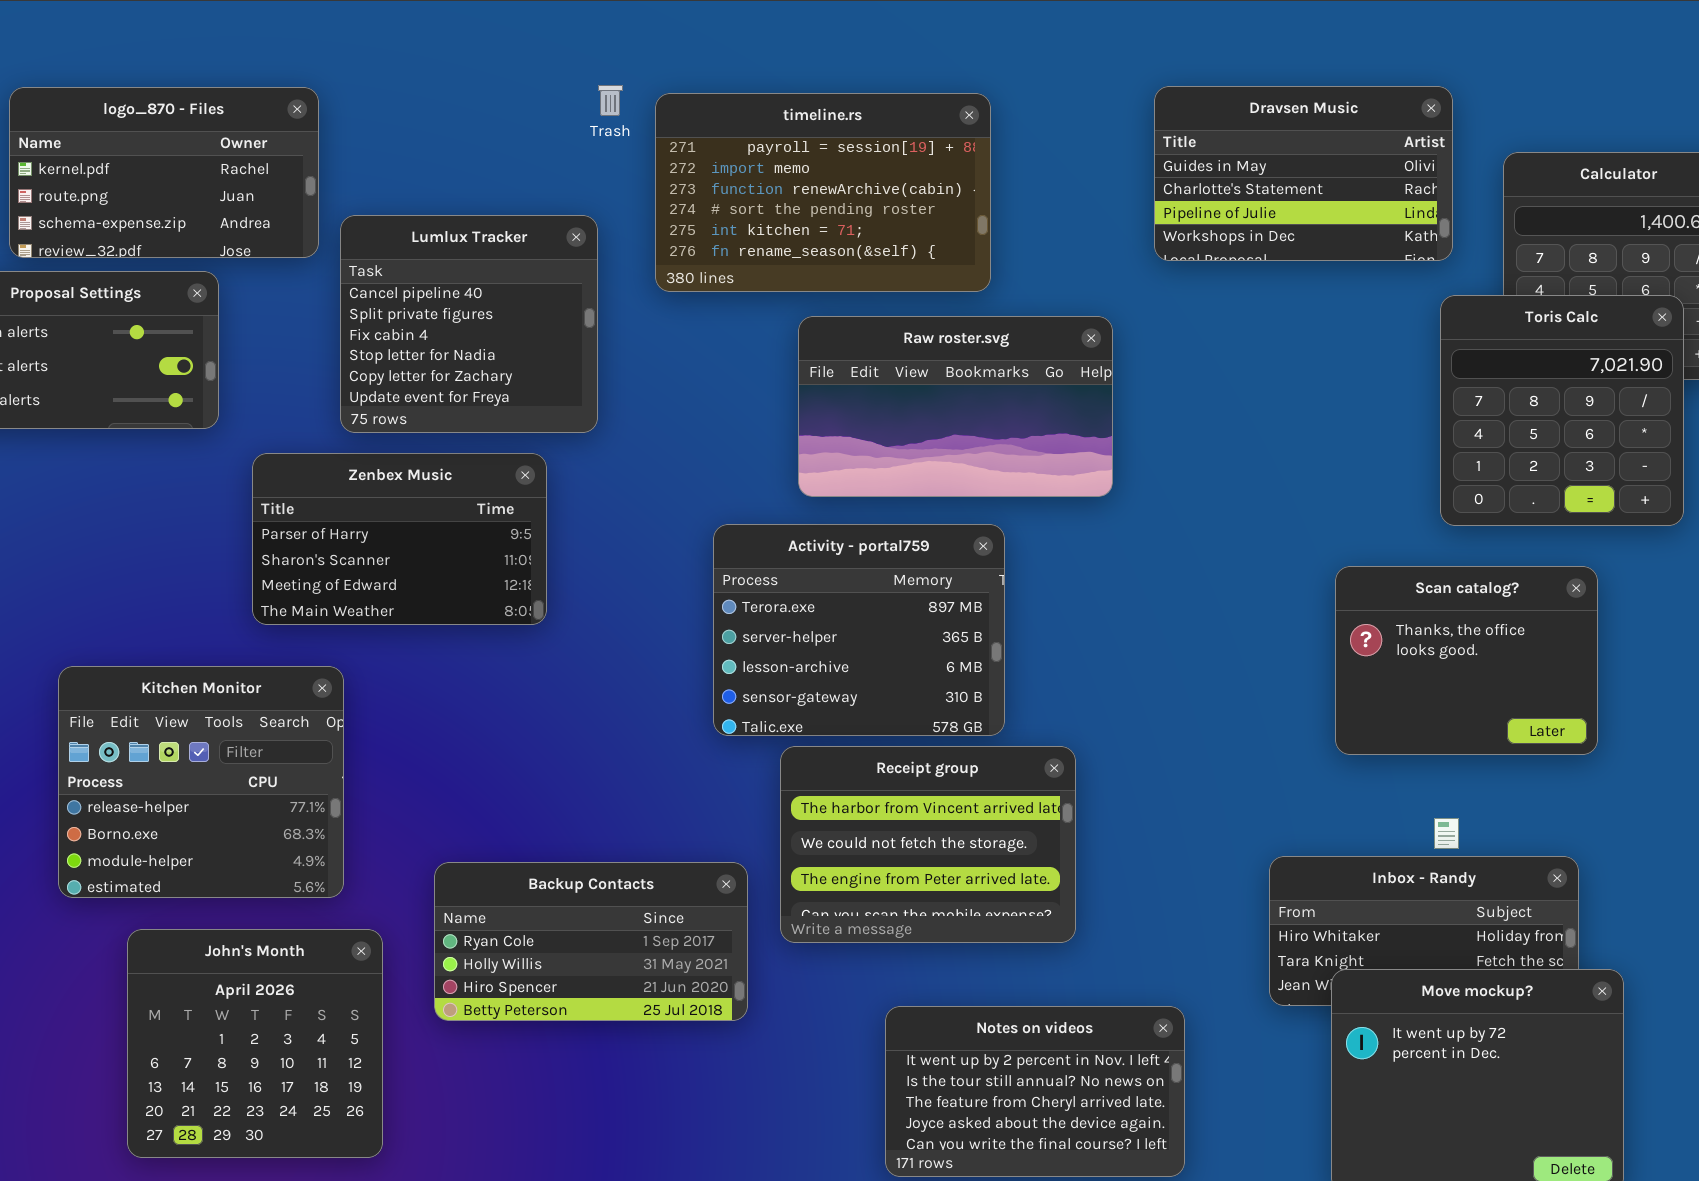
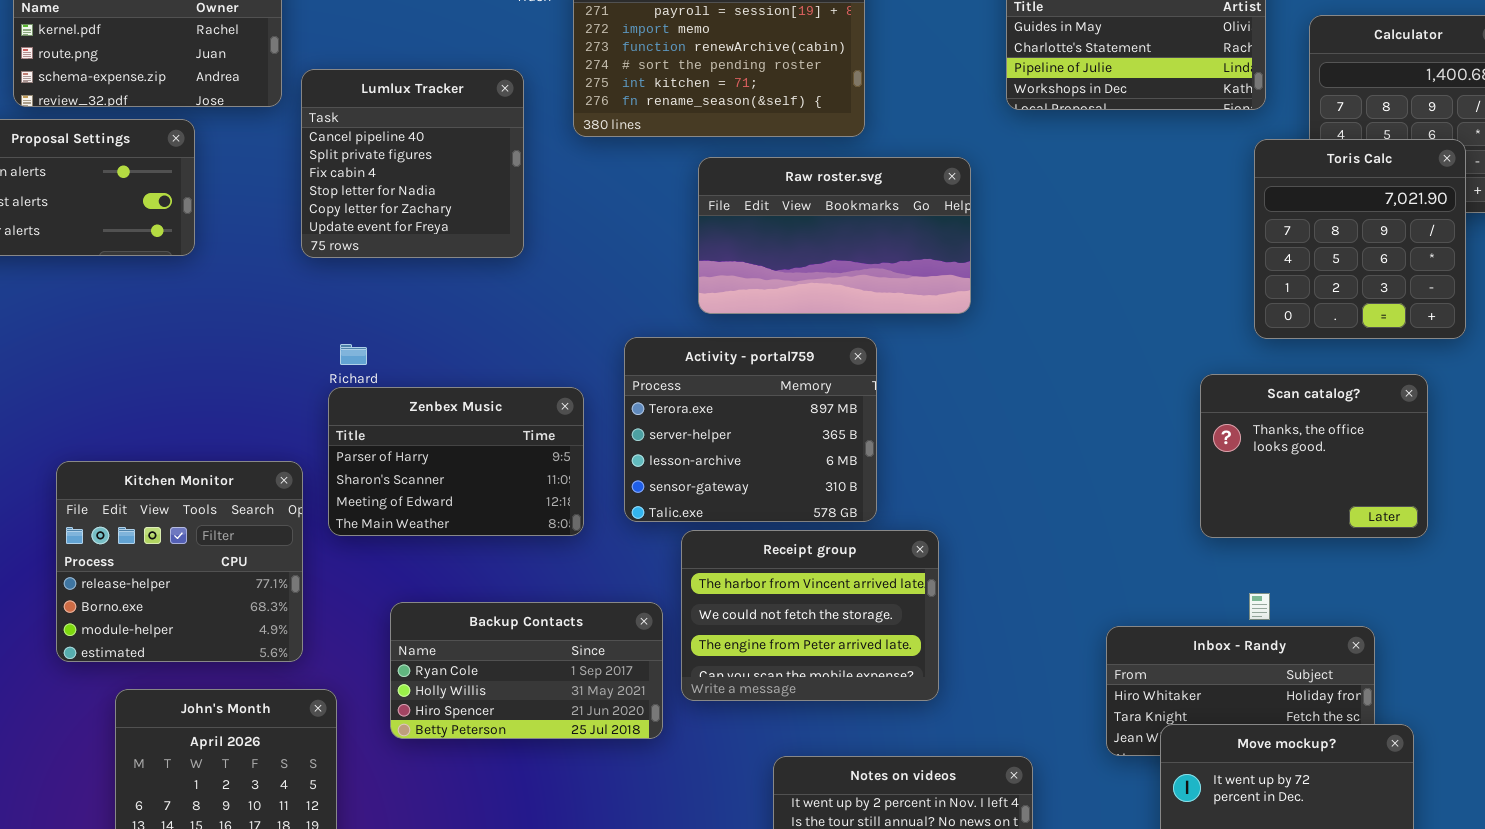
Zenbex Music: [252,453,547,625] -> [328,387,584,536], moved
Scan catalog?: [1335,566,1598,755] -> [1200,374,1428,538], moved
Backup Contacts: [434,862,748,1021] -> [390,602,663,739], moved

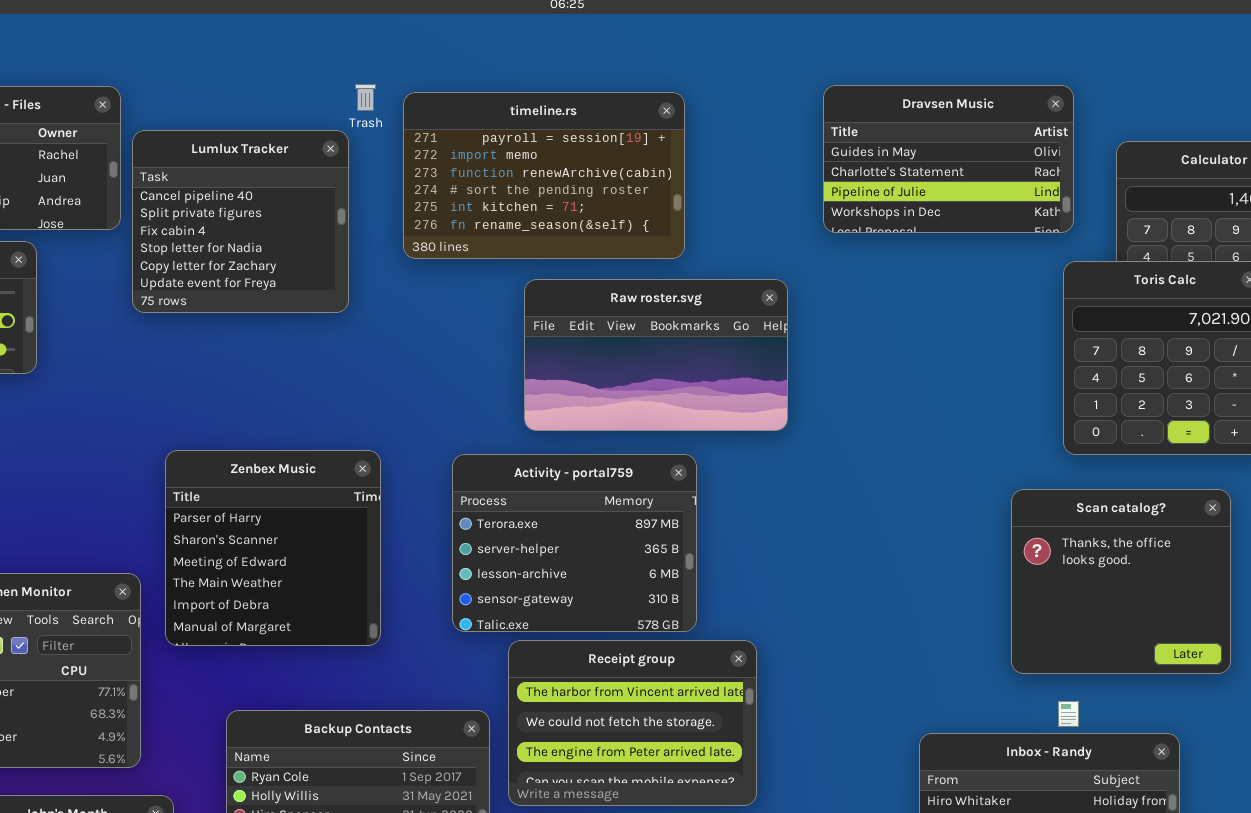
Lumlux Tracker: [301,69,524,258] -> [132,130,349,313], moved
Scan catalog?: [1200,374,1428,538] -> [1011,489,1231,674], resized
Zenbex Music: [328,387,584,536] -> [165,450,381,646], resized

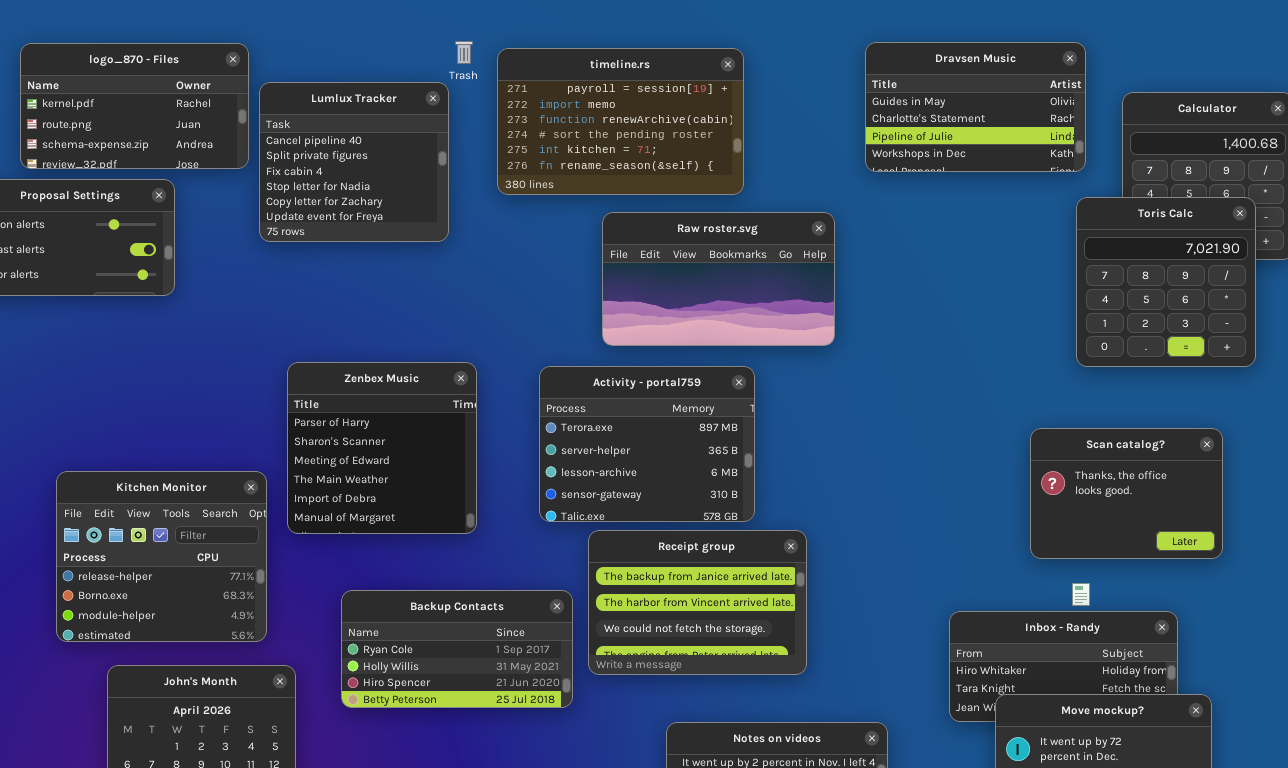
Scan catalog?: [1011,489,1231,674] -> [1030,428,1223,559], resized
Receipt group: [508,640,757,806] -> [588,530,807,675], scrolled up 1 row

